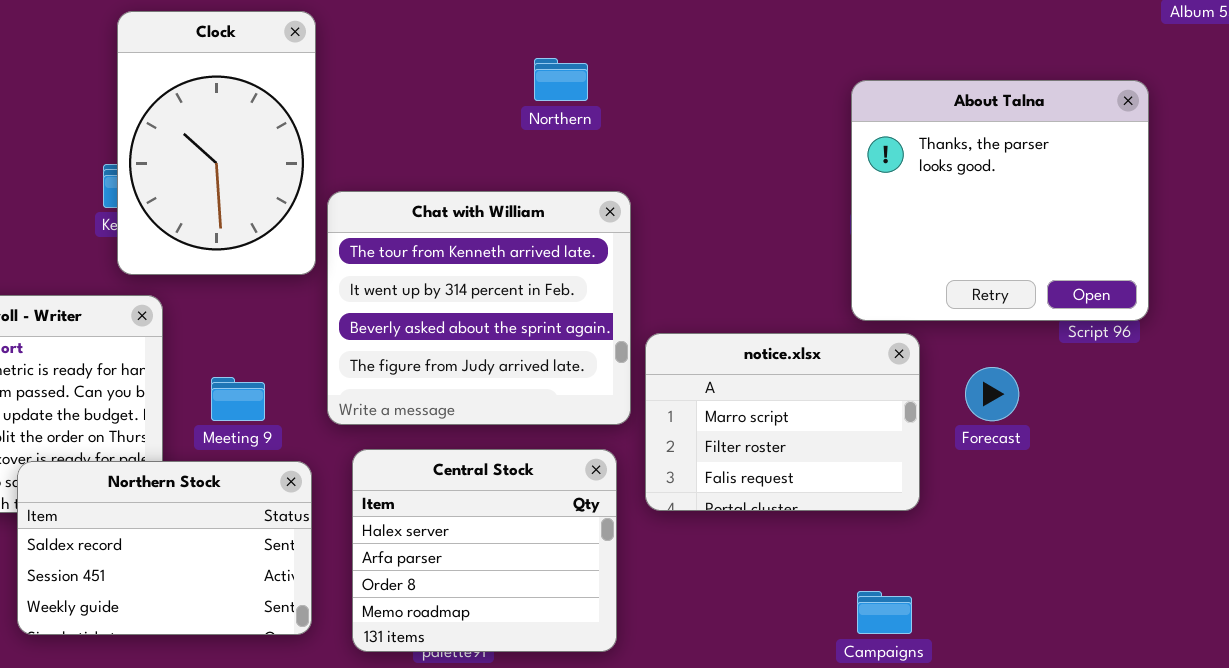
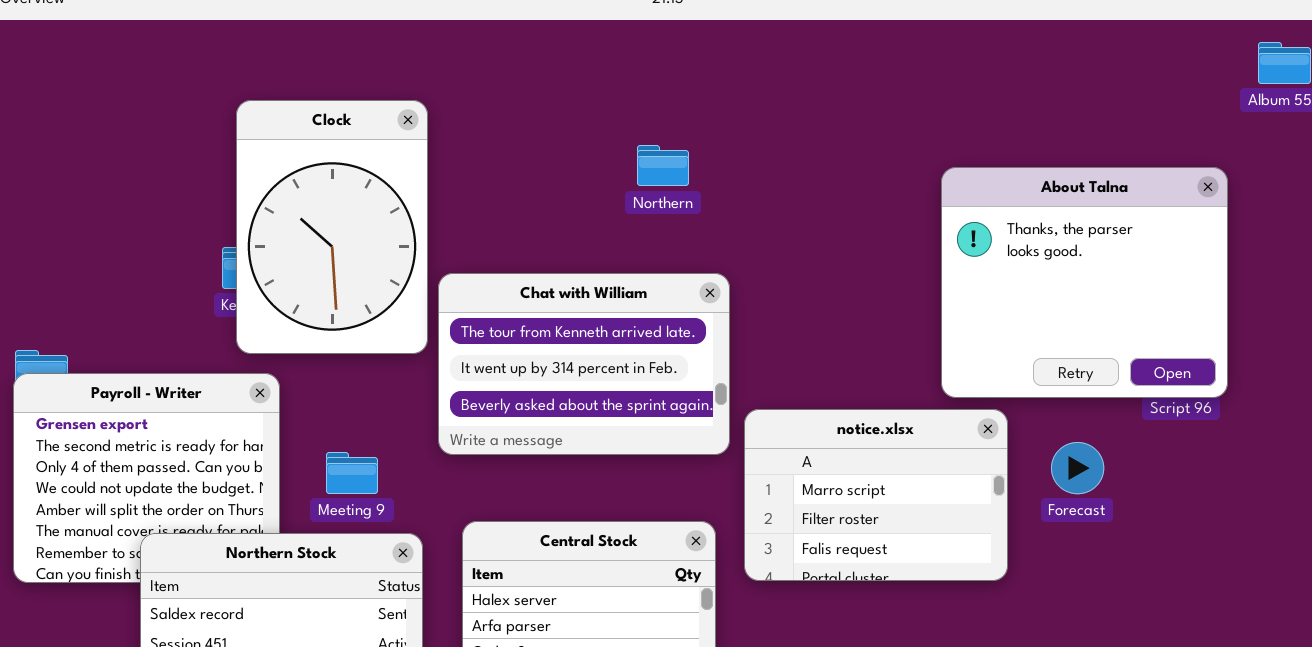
Chat with William: [327,191,631,425] -> [438,273,730,455], resized

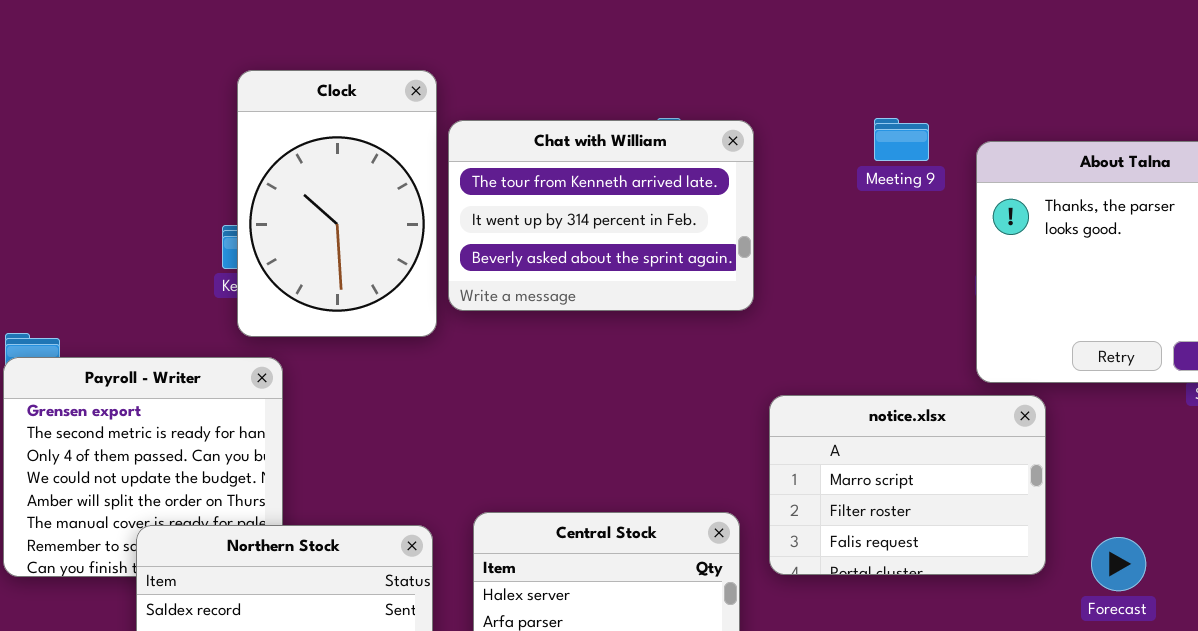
Chat with William: [438,273,730,455] -> [448,120,754,311], moved
Forecast: [1051,442,1104,494] -> [1091,537,1146,591], moved
Meeting 9: [326,452,378,494] -> [874,118,929,161], moved

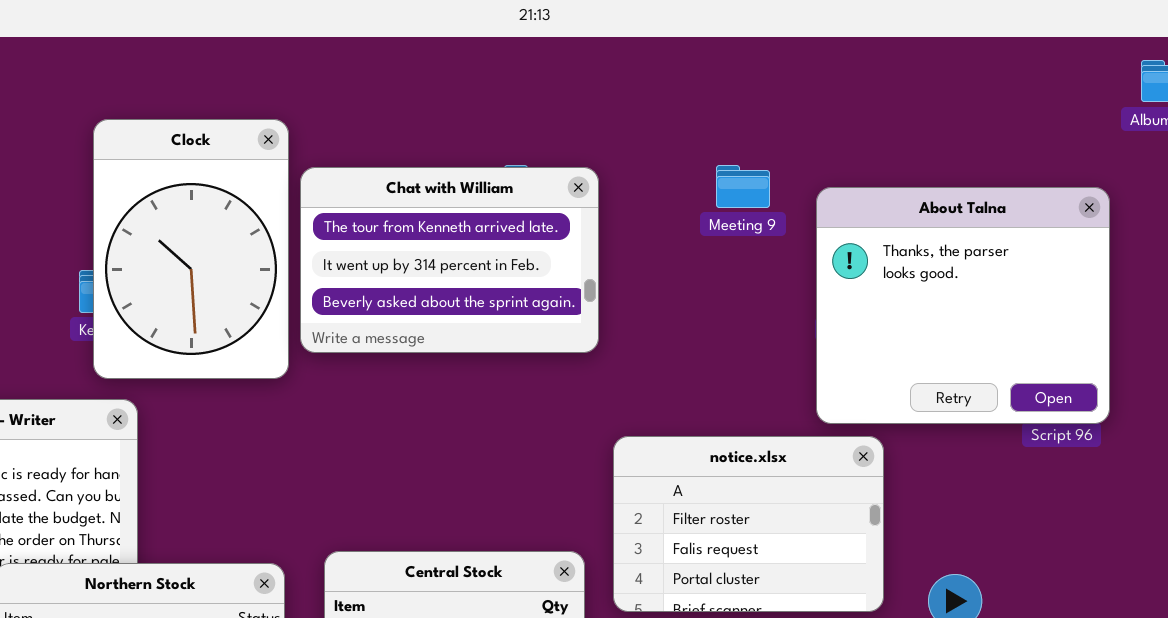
notice.xlsx: [769,395,1046,575] -> [613,436,884,612], scrolled down 1 row

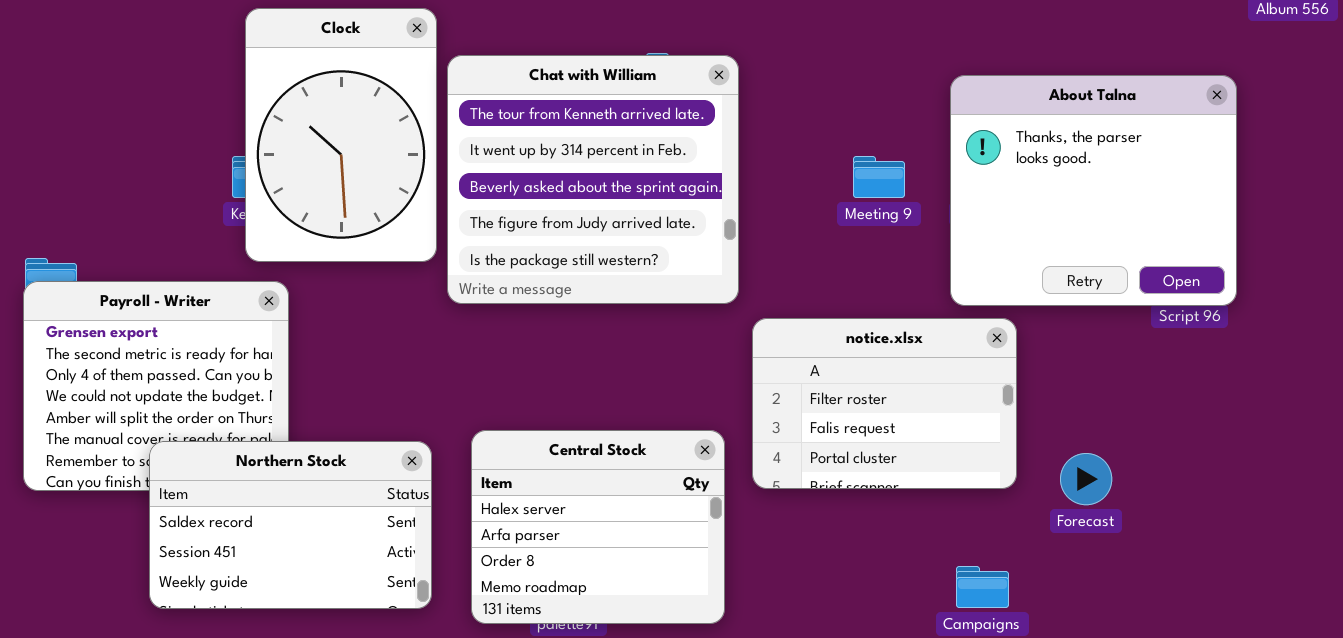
Meeting 9: [716,165,770,208] -> [853,156,905,198], moved
Chat with William: [300,167,599,353] -> [447,55,739,304], resized

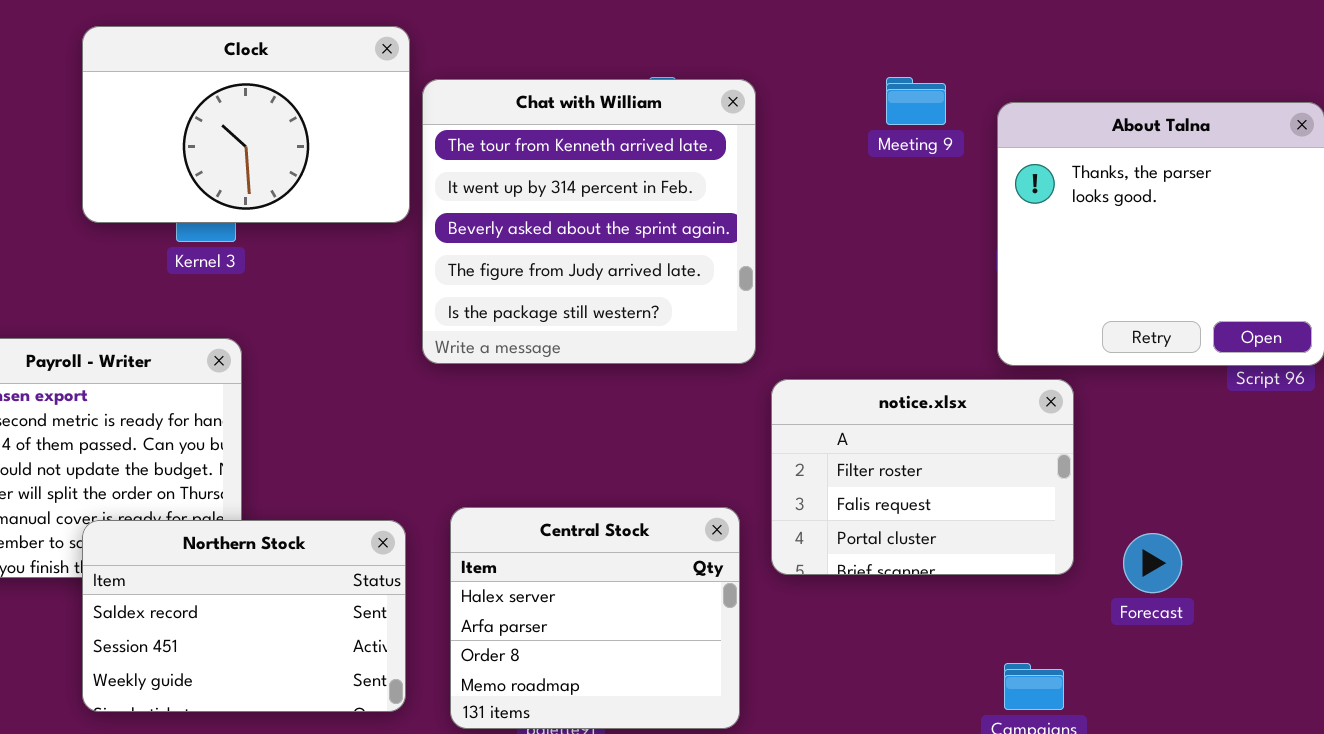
Clock: [245,8,437,262] -> [82,26,410,223], resized
Meeting 9: [853,156,905,198] -> [886,77,946,125], moved

